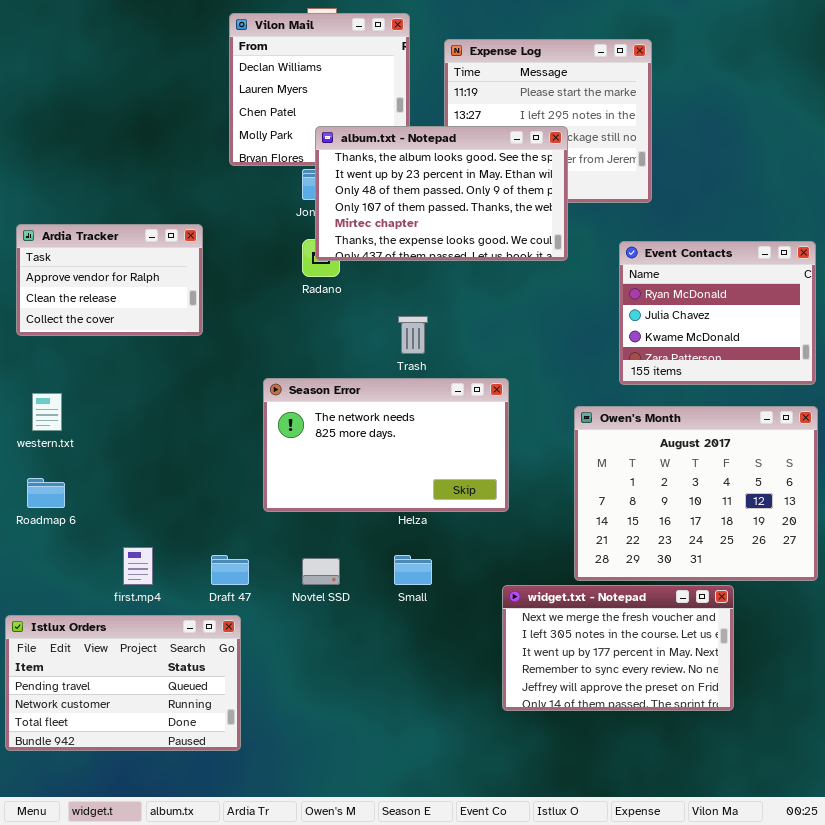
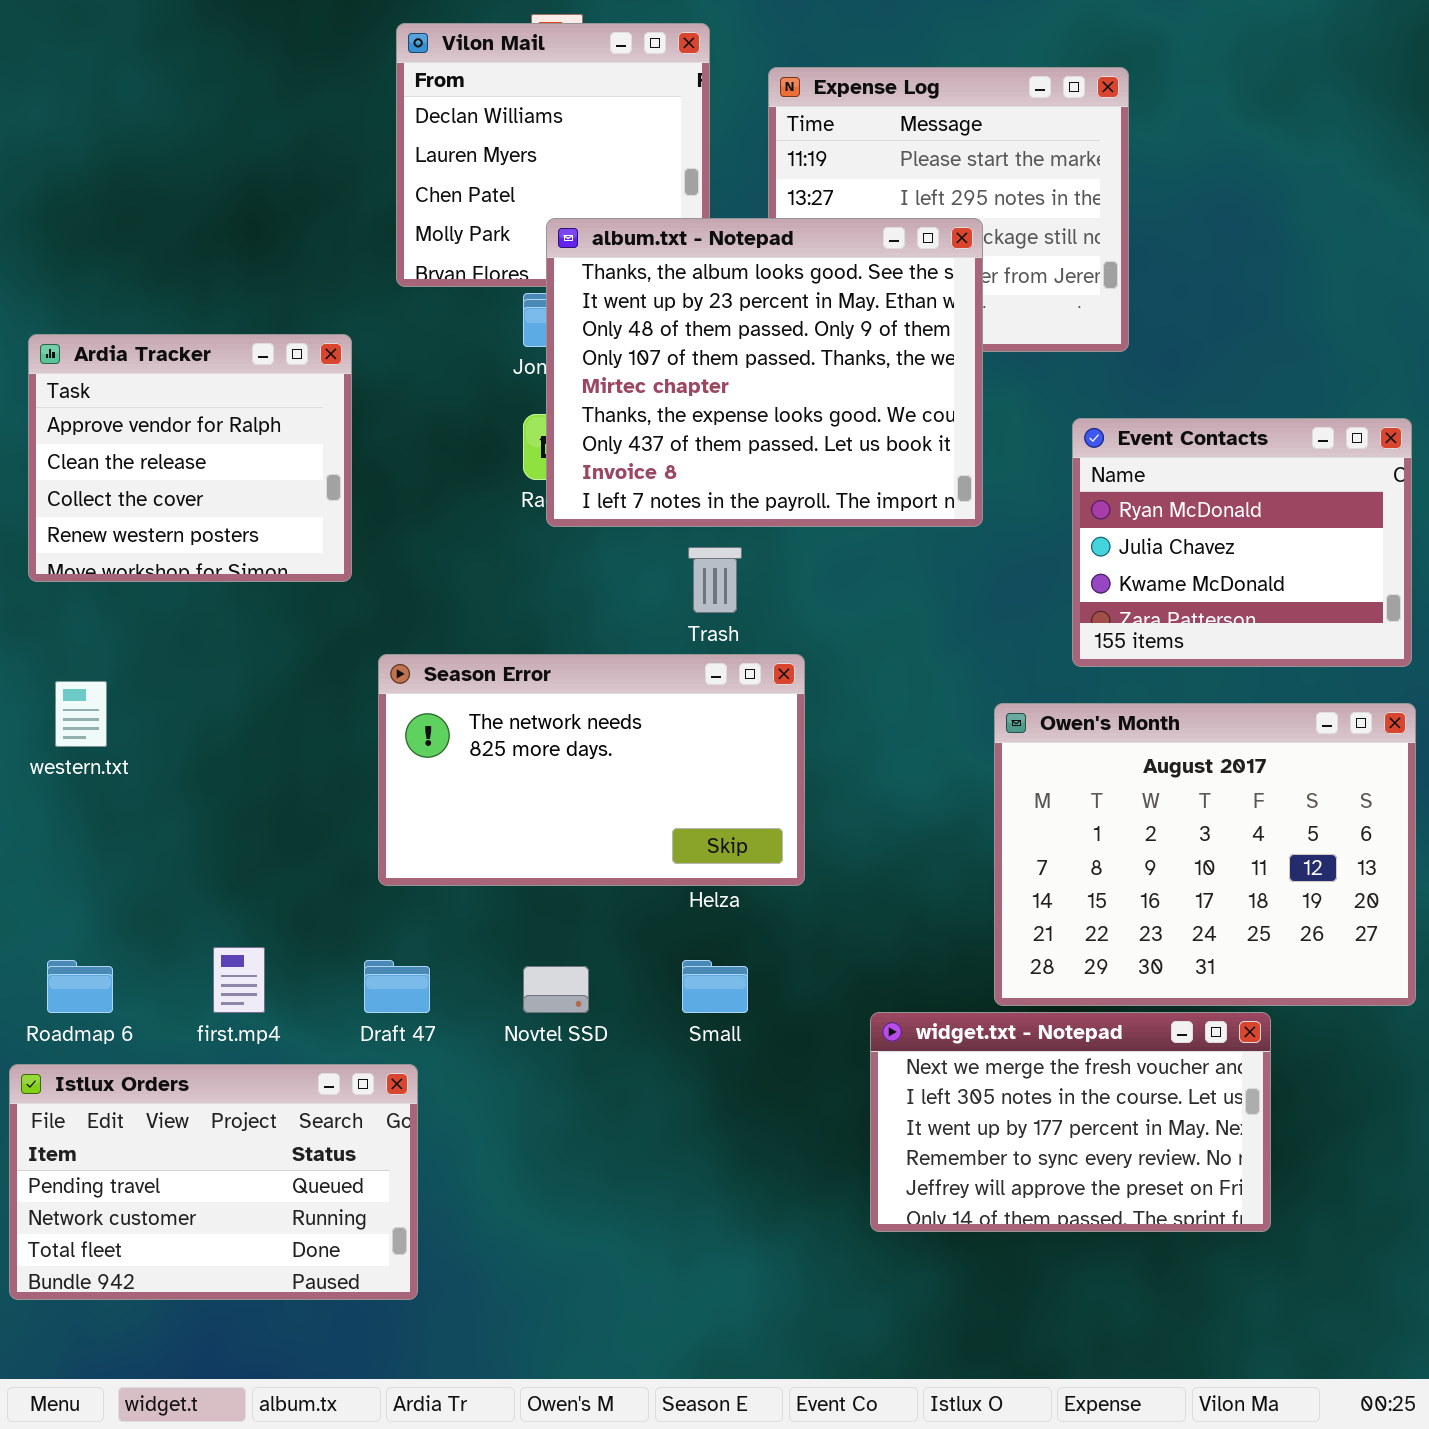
album.txt - Notepad: [315,126,568,261] -> [546,218,983,527], resized
Ardia Tracker: [16,224,203,336] -> [28,334,352,582], resized
Season Error: [263,378,509,512] -> [378,654,805,886], moved
Roadmap 6: [27,478,65,508] -> [47,960,113,1013], moved

